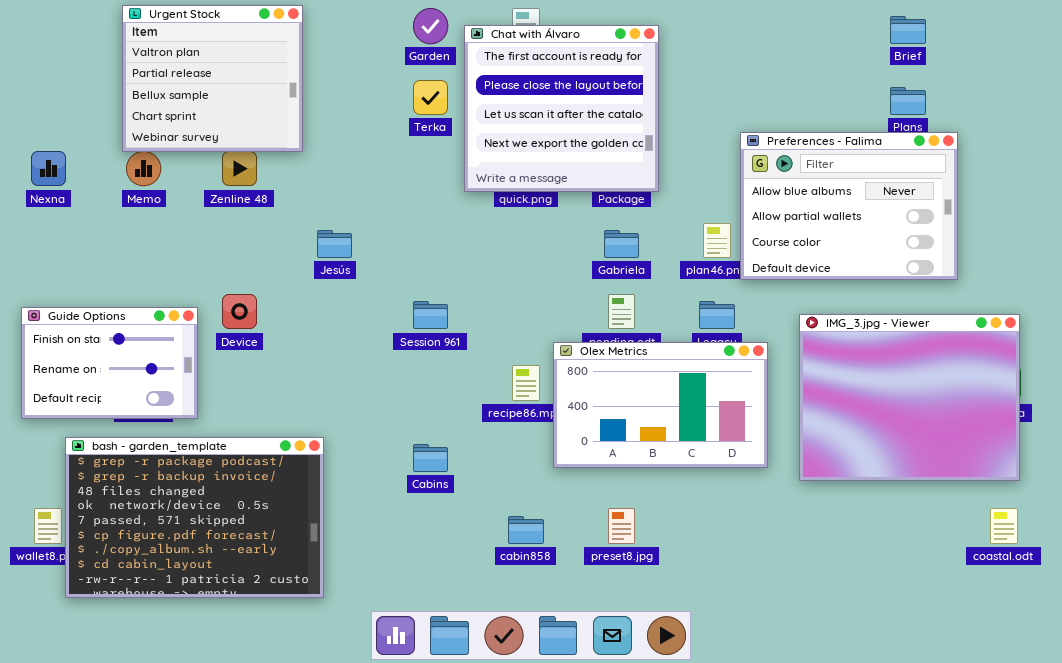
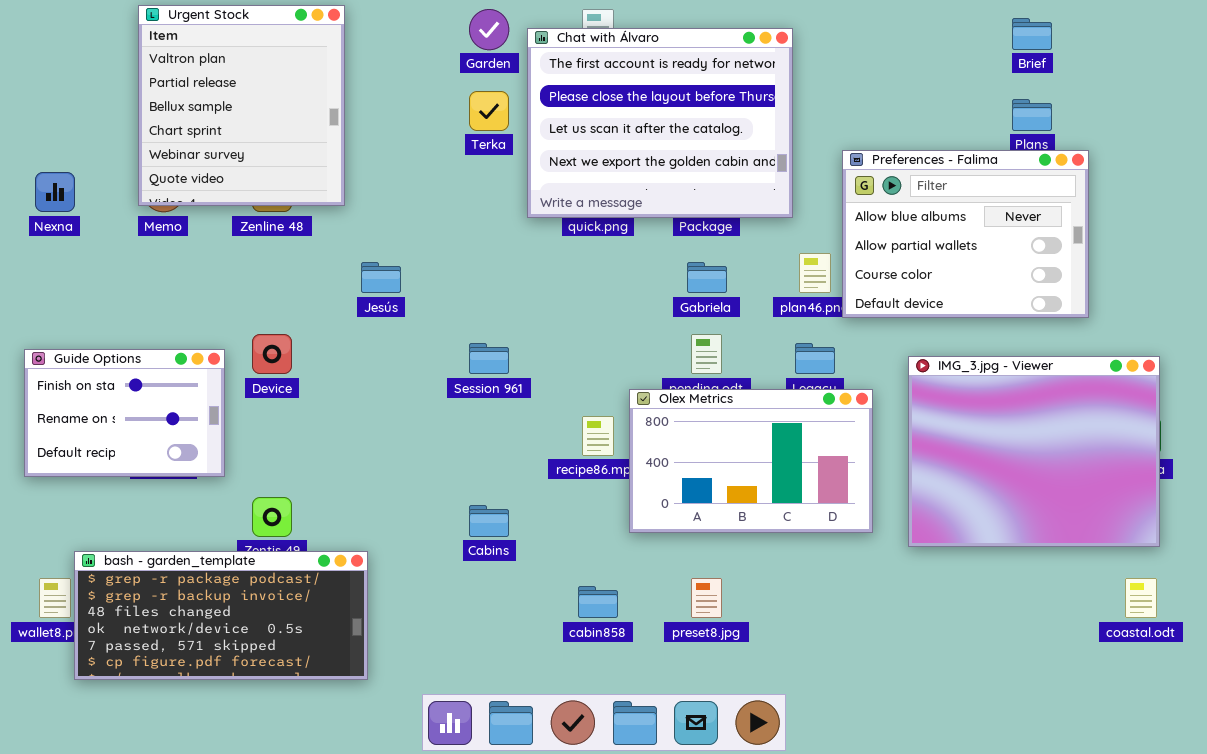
Urgent Stock: [122,5,303,152] -> [138,5,345,206], resized
Chat with Álvaro: [464,25,659,192] -> [527,28,793,218], resized
bash - garden_template: [65,437,324,598] -> [74,551,368,680], resized

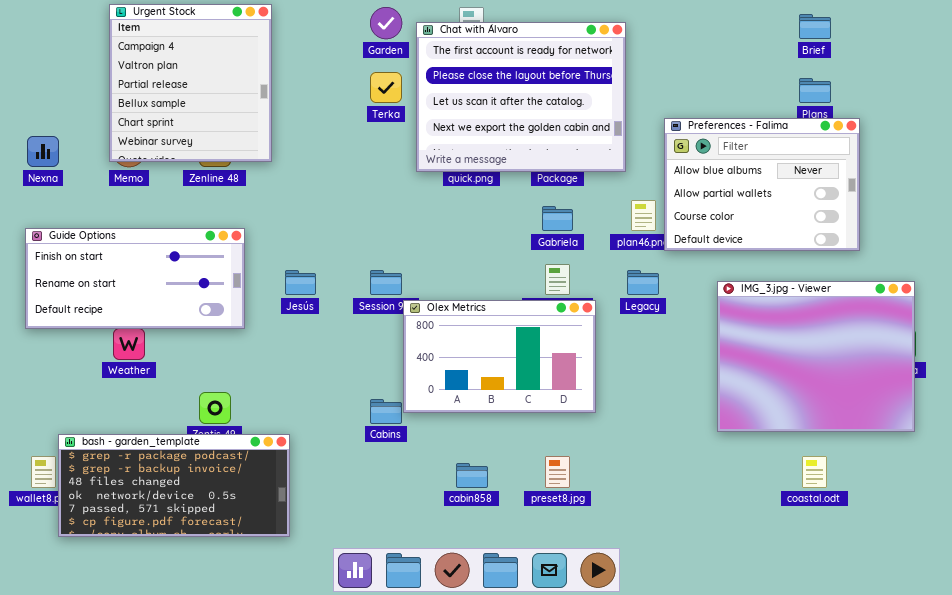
Urgent Stock: [138,5,345,206] -> [109,4,272,162], scrolled up 1 row
Jesús: [361,262,401,293] -> [285,270,316,295], moved
Guide Options: [24,349,225,477] -> [25,228,245,329], moved, resized
Olex Metrics: [629,389,873,533] -> [403,300,596,413], moved
coastal.odt: [1125,578,1157,618] -> [802,456,827,488], moved

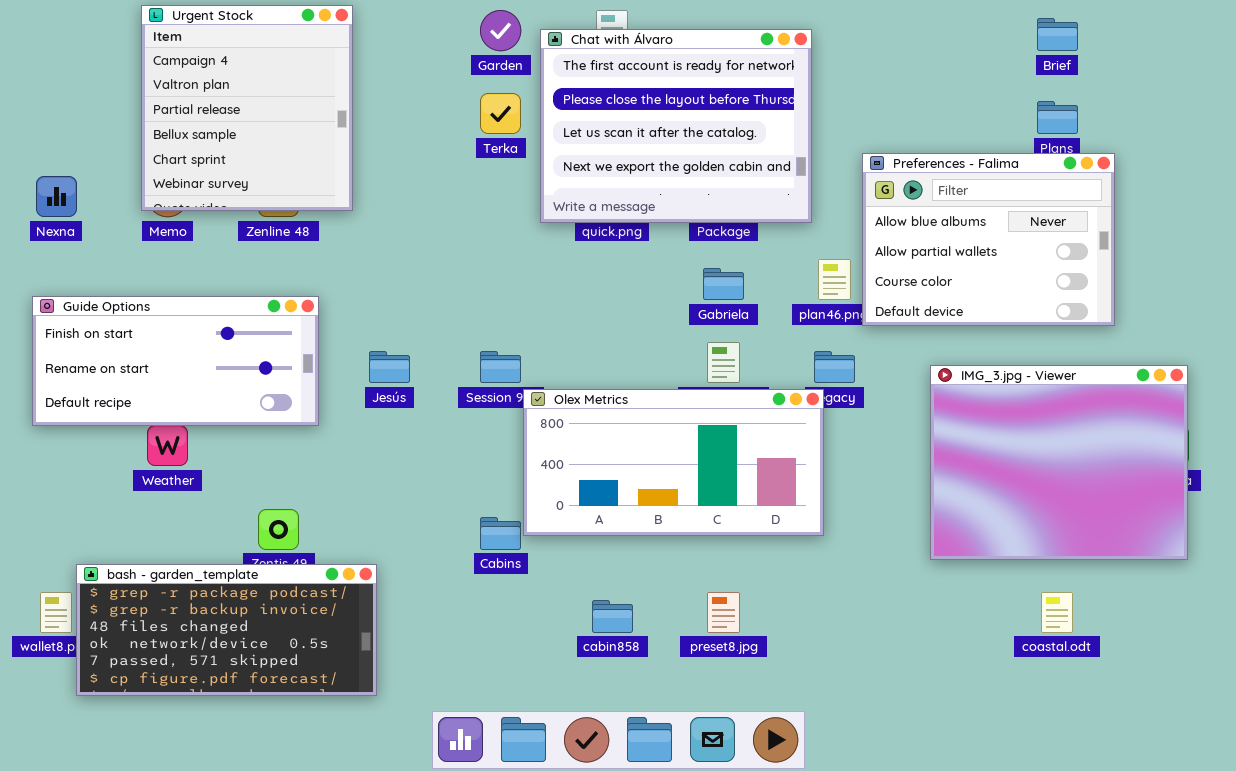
Olex Metrics: [403,300,596,413] -> [523,389,824,536], resized

